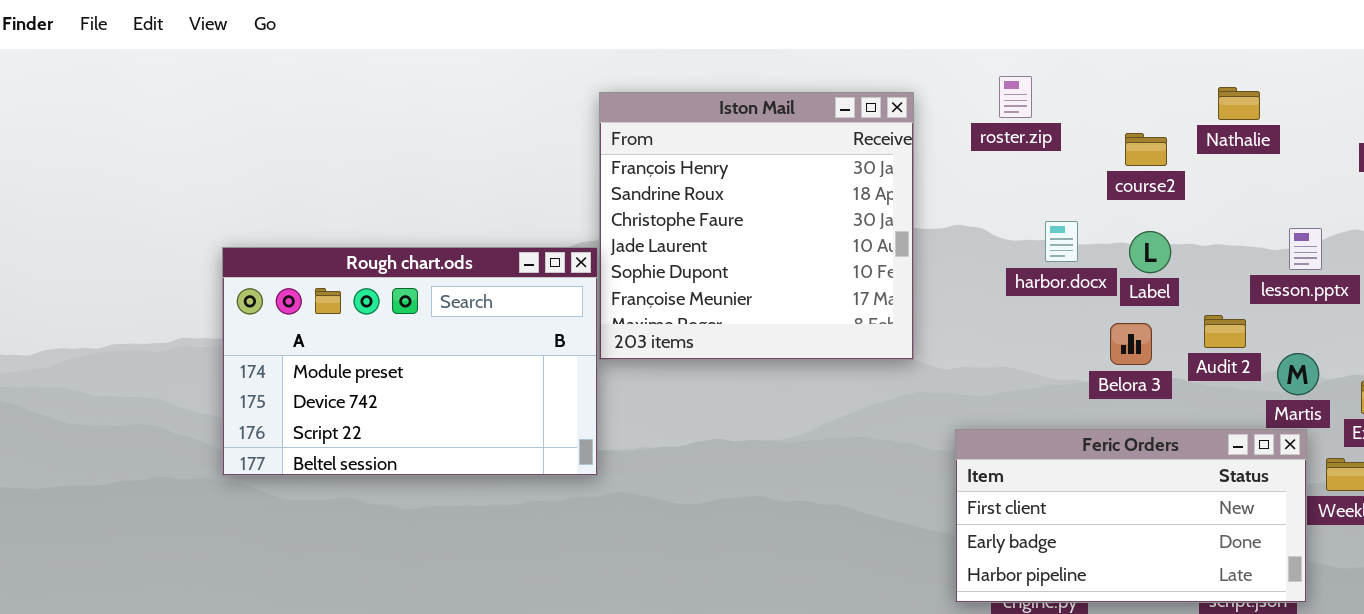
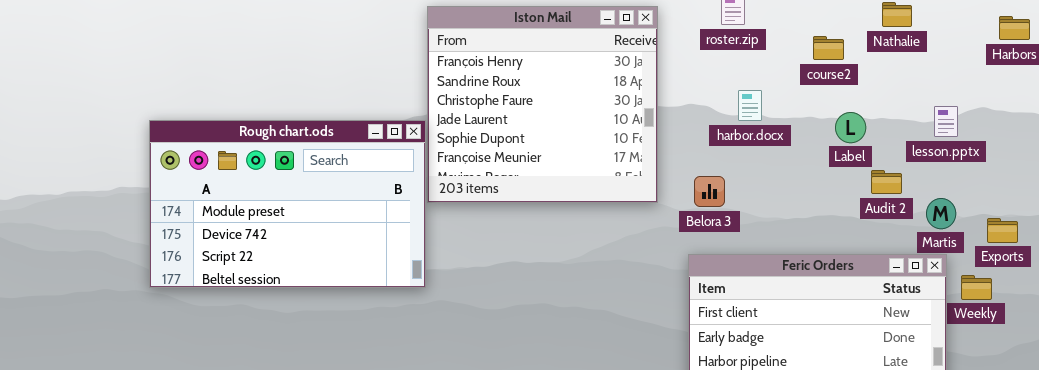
harbor.docx: [1045,221,1078,262] -> [738,90,762,121], moved
Label: [1129,231,1171,273] -> [835,112,866,143], moved
Belora 3: [1110,323,1152,365] -> [694,176,725,207], moved

